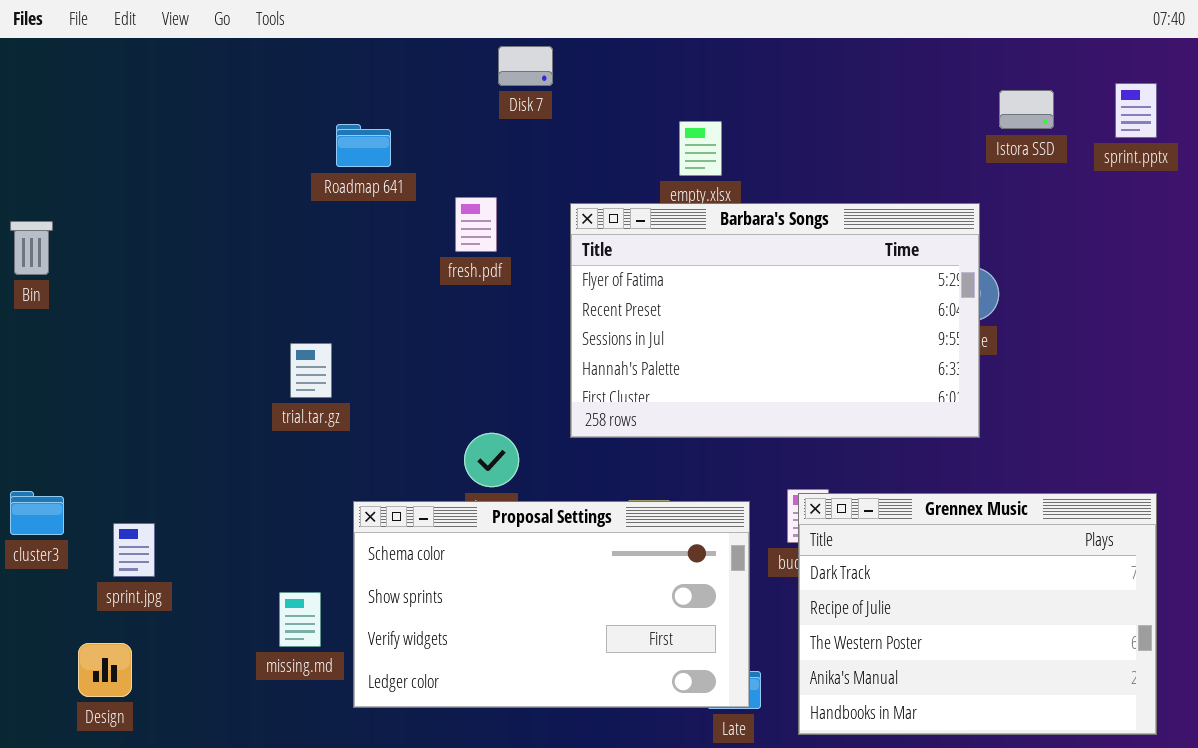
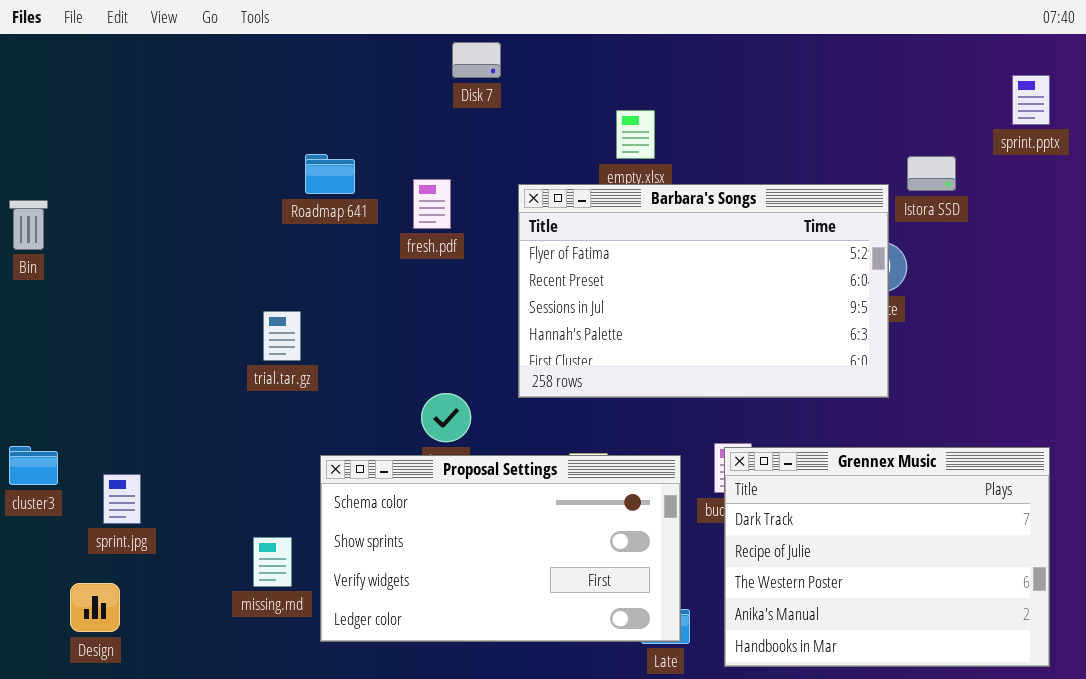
Istora SSD: [999,90,1054,129] -> [907,156,956,191], moved
Roadmap 641: [336,124,391,167] -> [305,154,355,194], moved

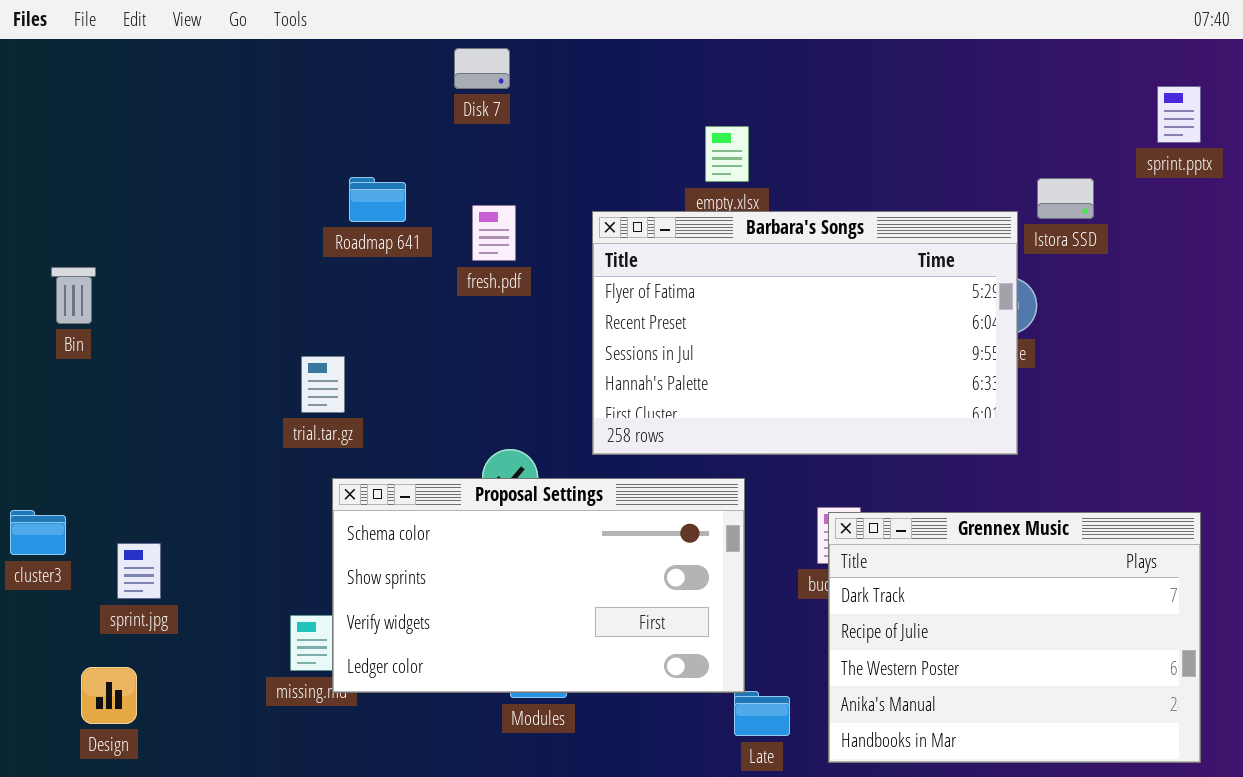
Disk 7: [452,42,501,78] -> [454,48,510,89], moved
Bin: [9,200,48,250] -> [51,267,96,324], moved
Proposal Settings: [320,455,681,642] -> [332,478,745,693], moved

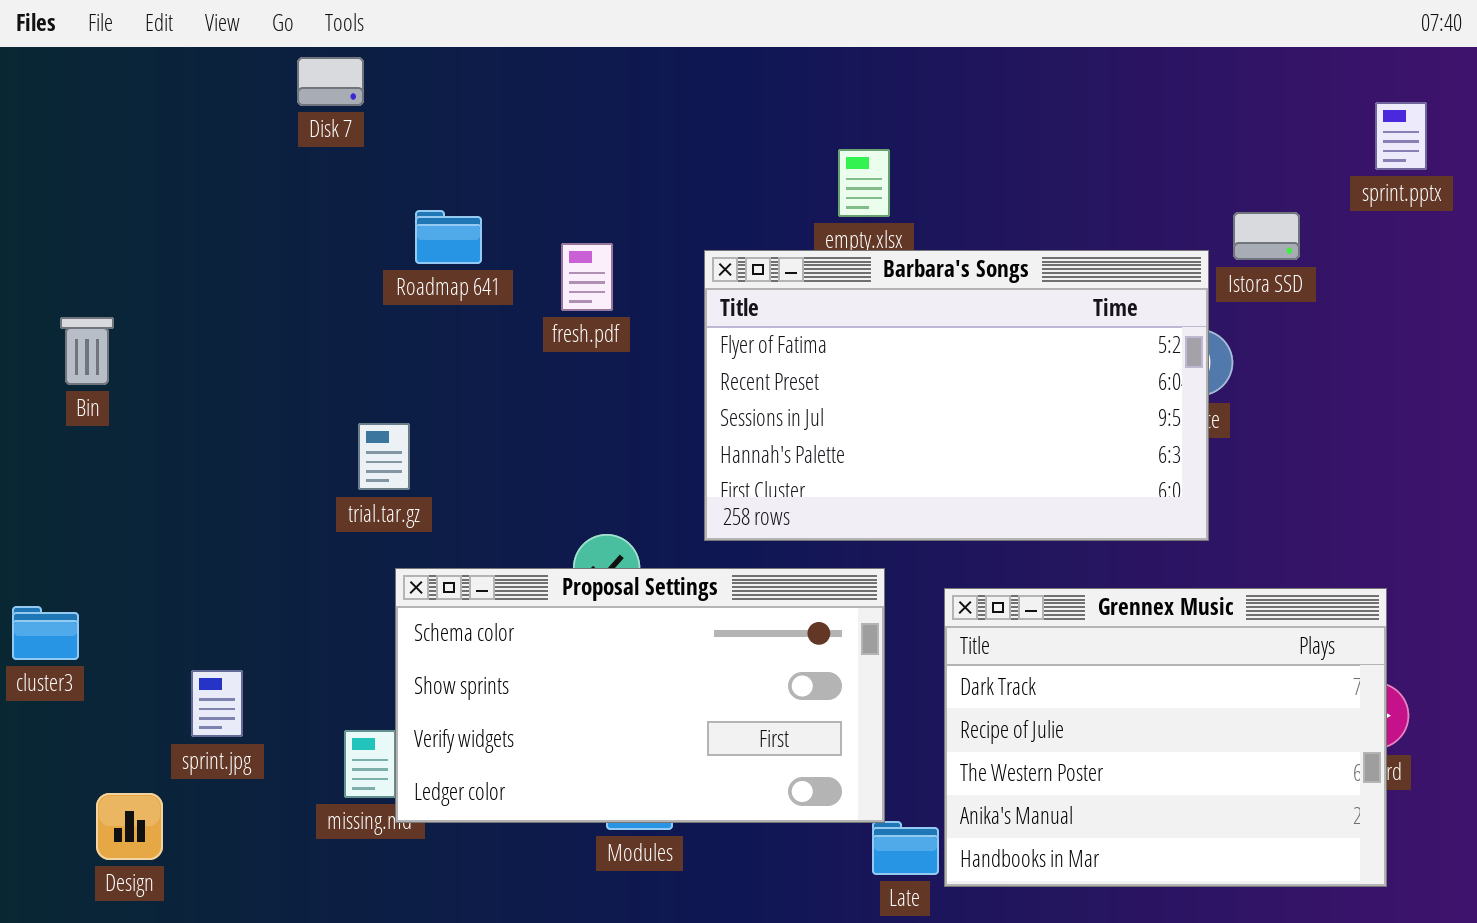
Disk 7: [454,48,510,89] -> [297,57,364,106], moved
Grennex Music: [828,512,1201,763] -> [944,588,1387,887], moved
sprint.jpg: [117,543,161,599] -> [191,670,243,737], moved

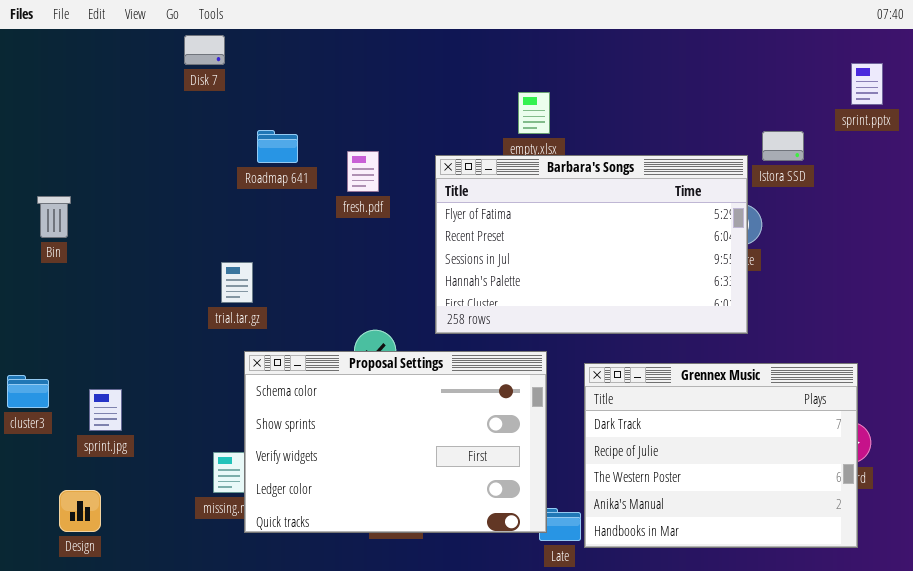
Proposal Settings: [395,568,885,823] -> [244,351,547,533], resized
sprint.jpg: [191,670,243,737] -> [89,389,122,431], moved

